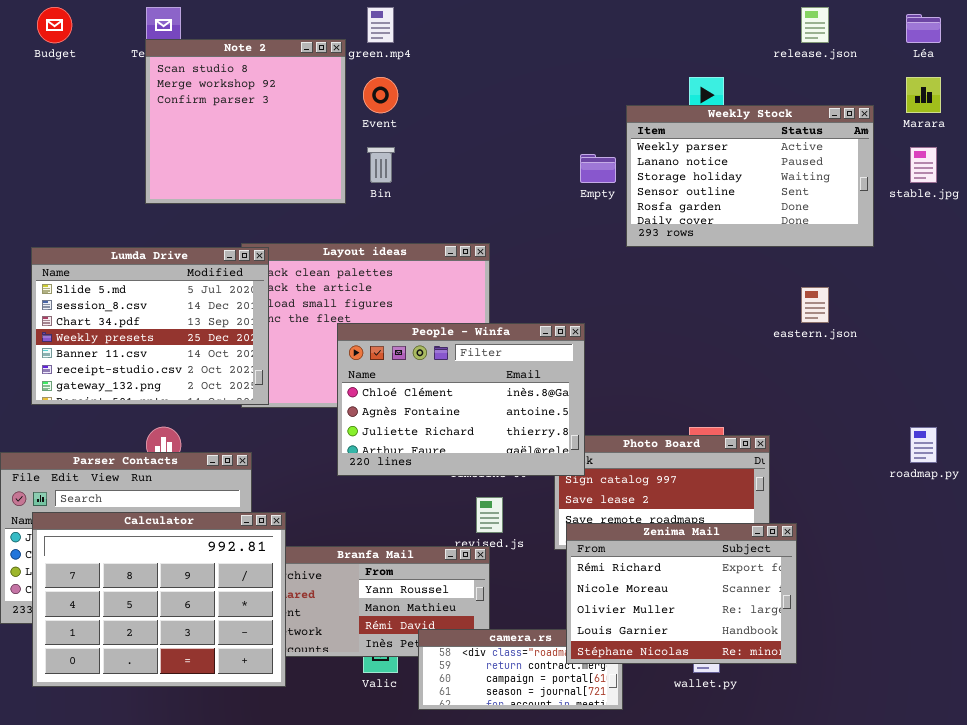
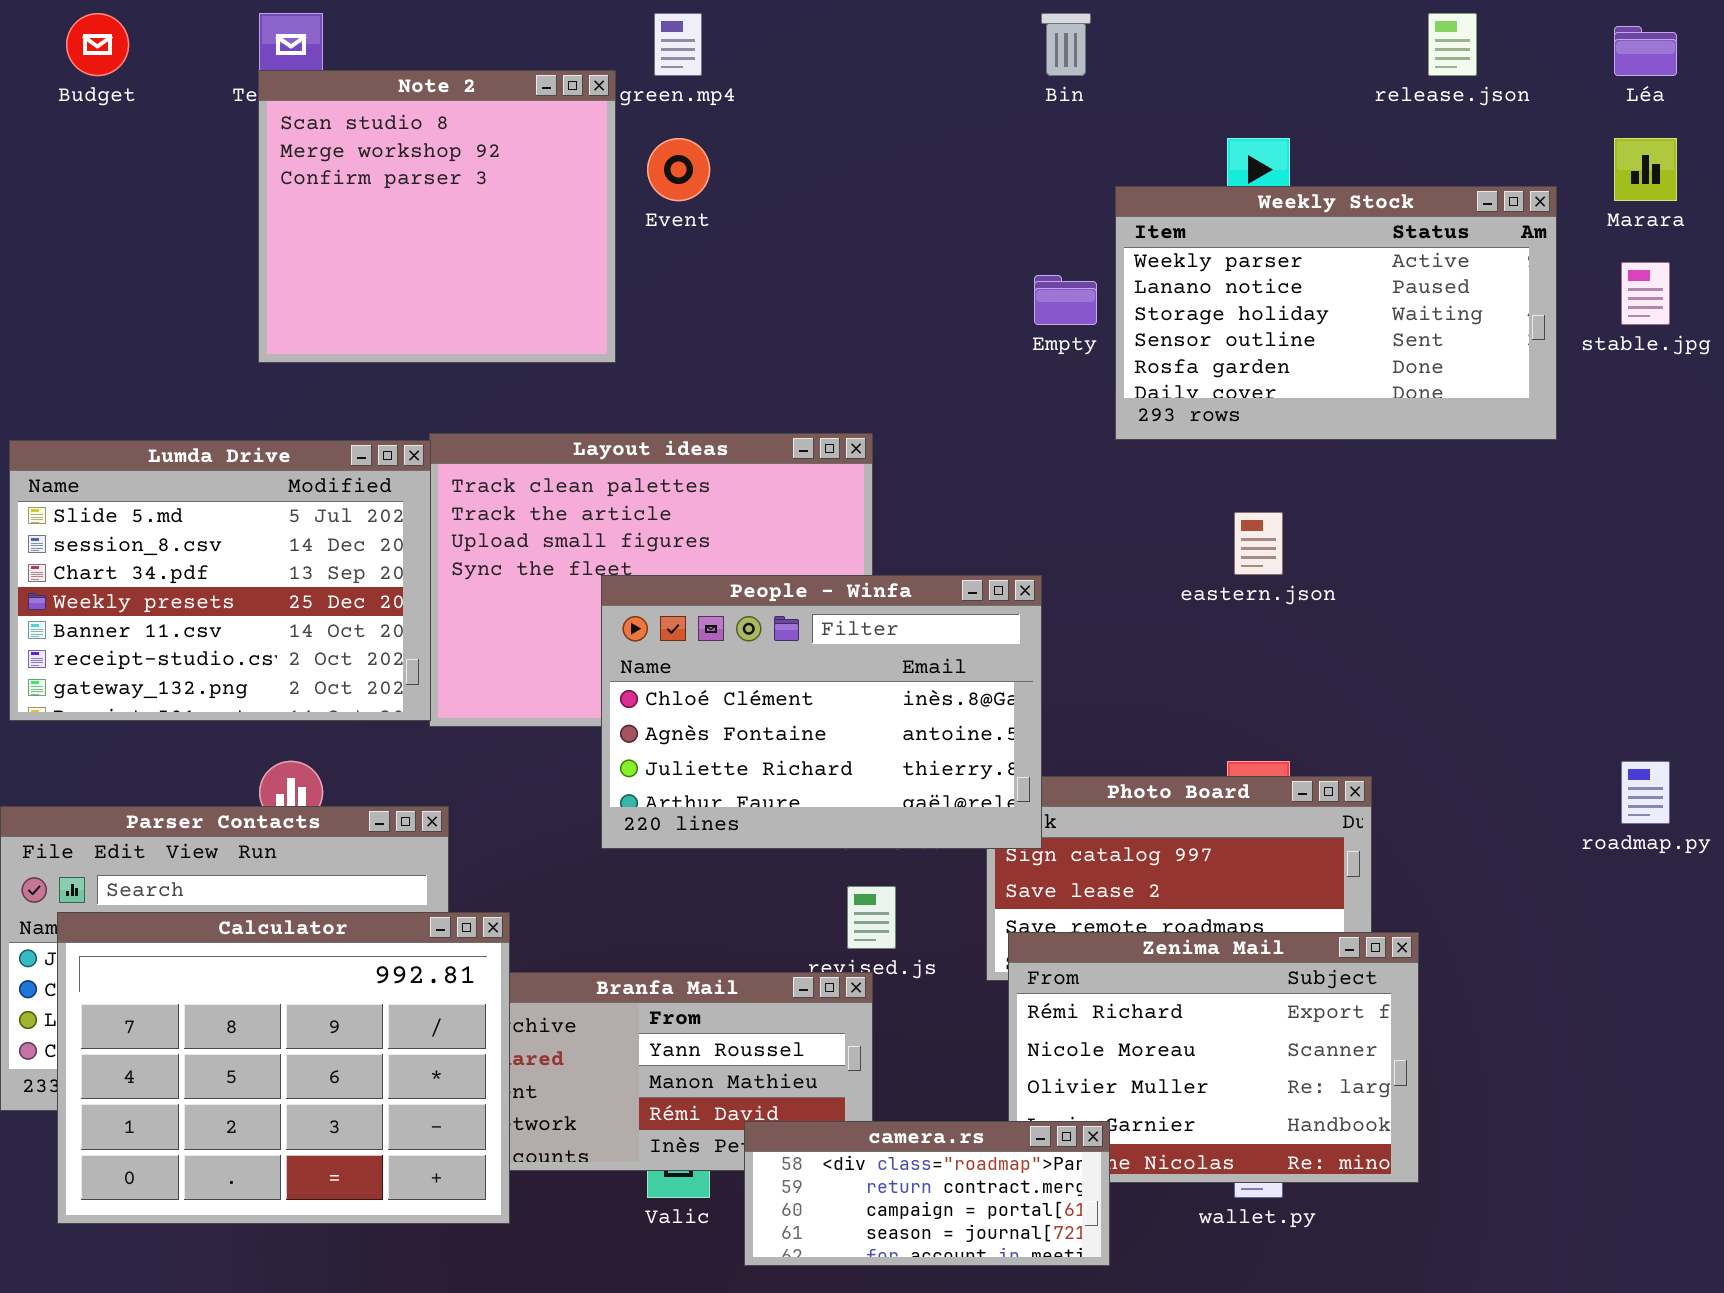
Bin: [367,147,395,183] -> [1041,13,1091,76], moved
Lumda Drive: [31,247,269,405] -> [9,440,431,721], moved
eastern.json: [801,287,829,323] -> [1234,512,1283,575], moved
camera.rs: [418,629,623,710] -> [744,1121,1110,1266], raised

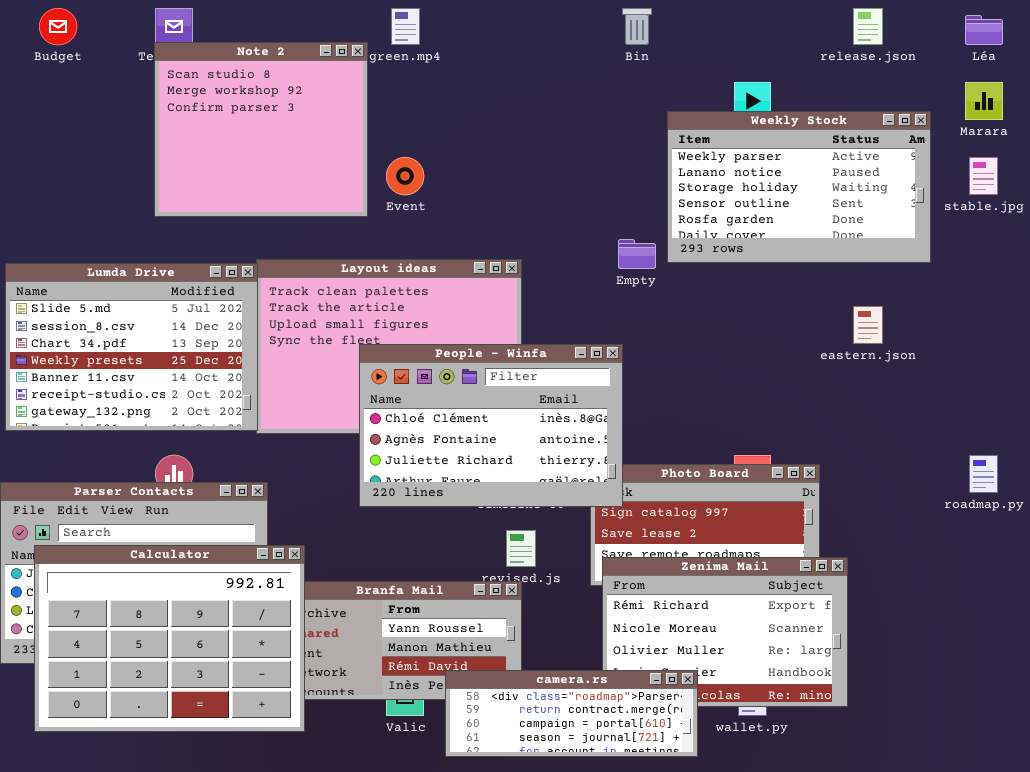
Event: [647,138,710,201] -> [386,157,424,195], moved
Empty: [1034,275,1097,325] -> [618,239,656,269], moved
eastern.json: [1234,512,1283,575] -> [853,306,883,344], moved
camera.rs: [744,1121,1110,1266] -> [445,670,698,757], resized

